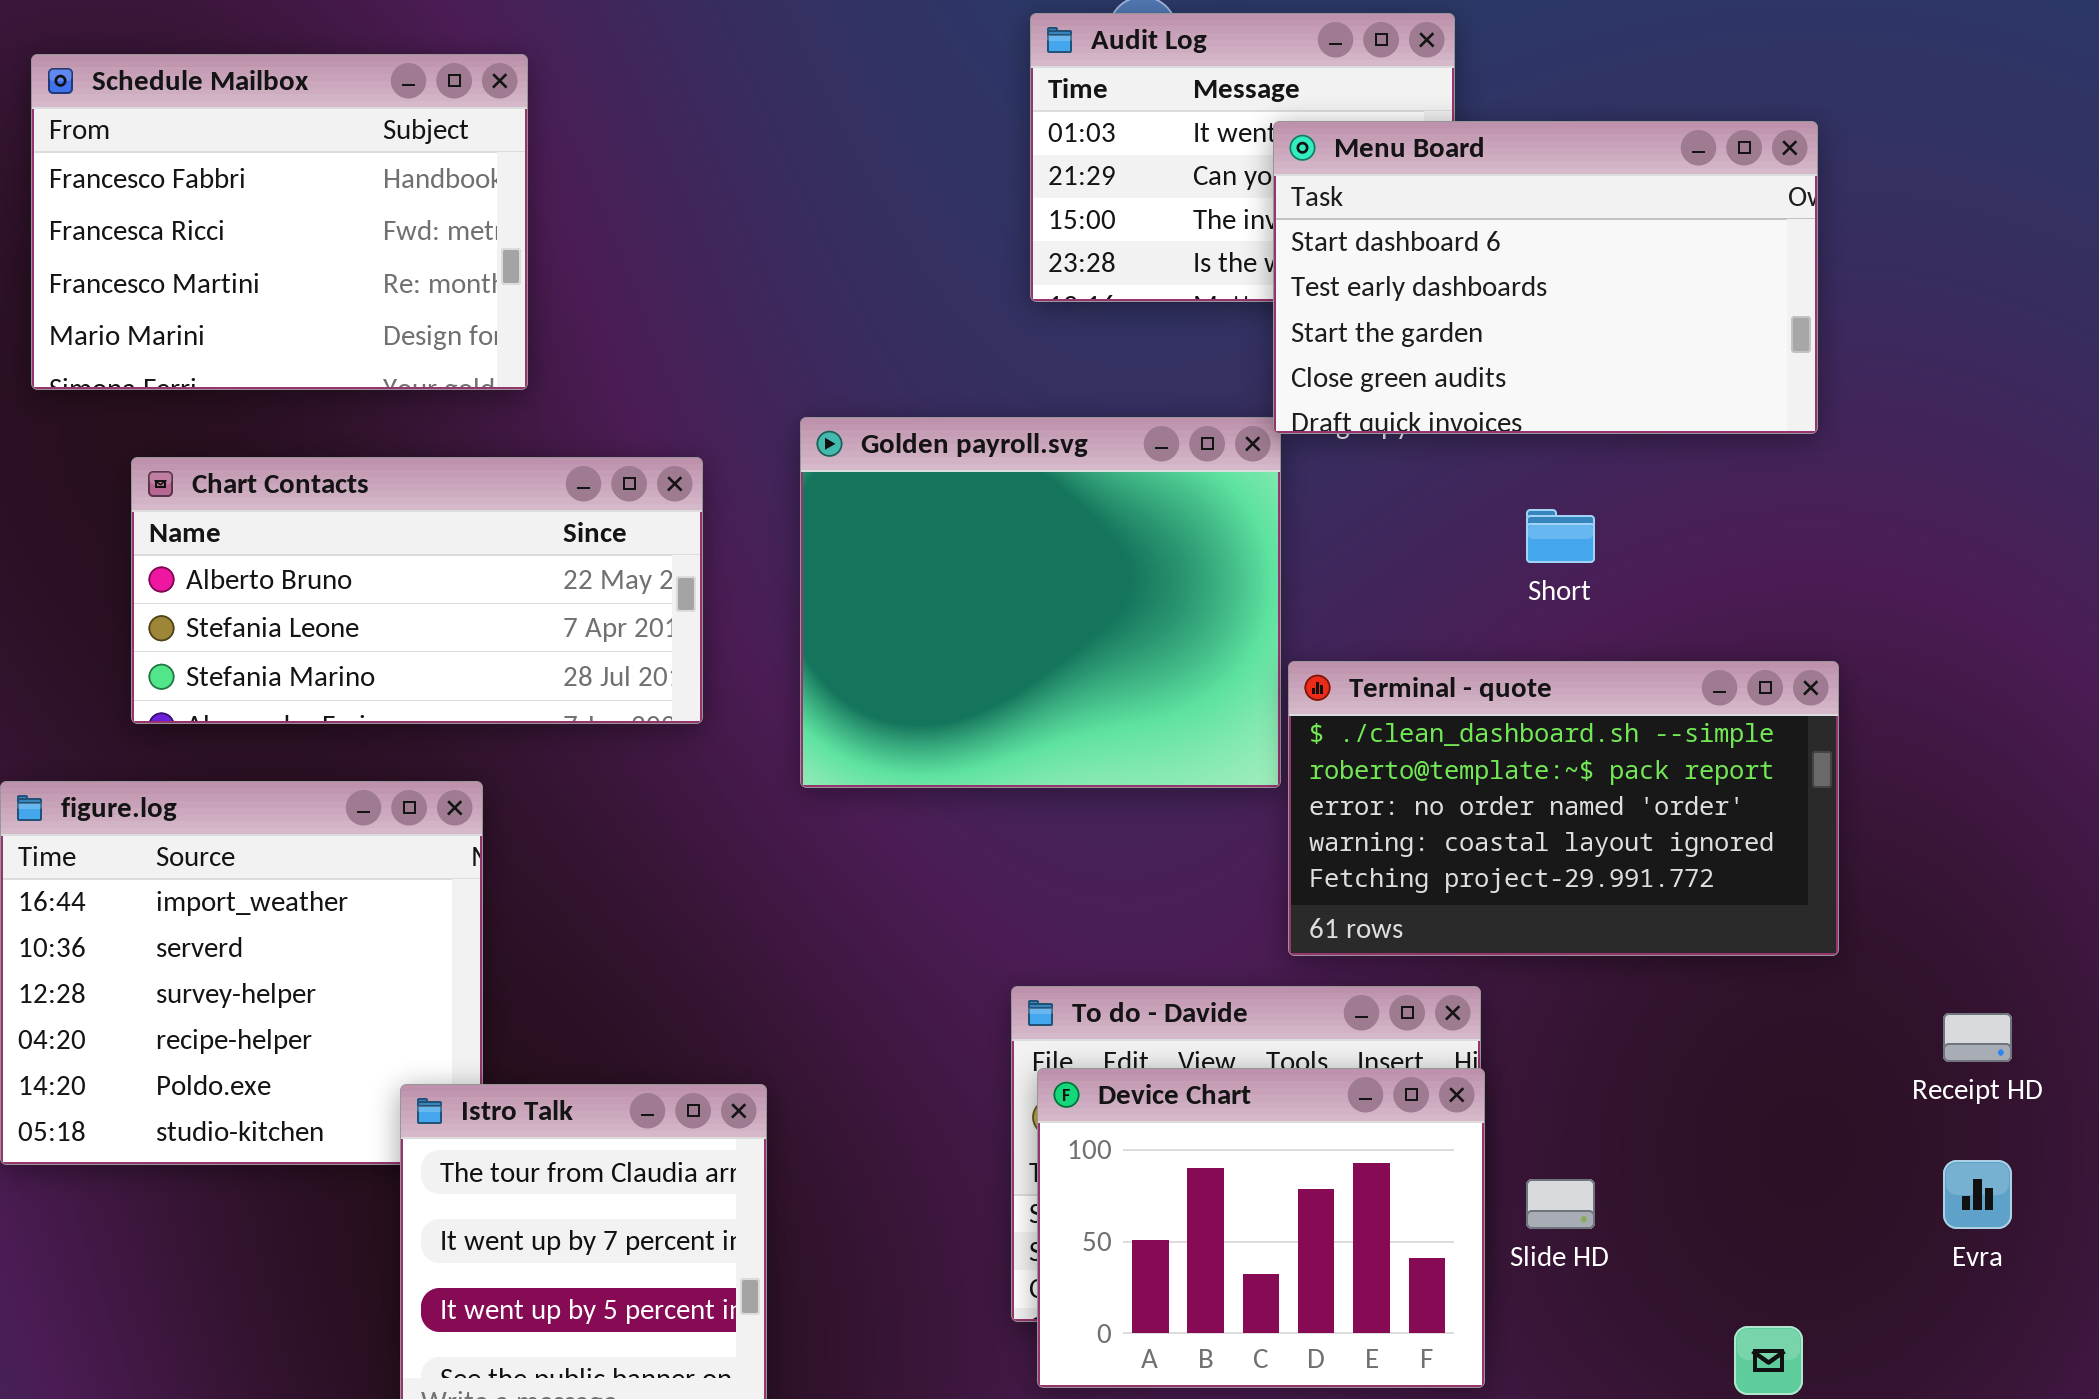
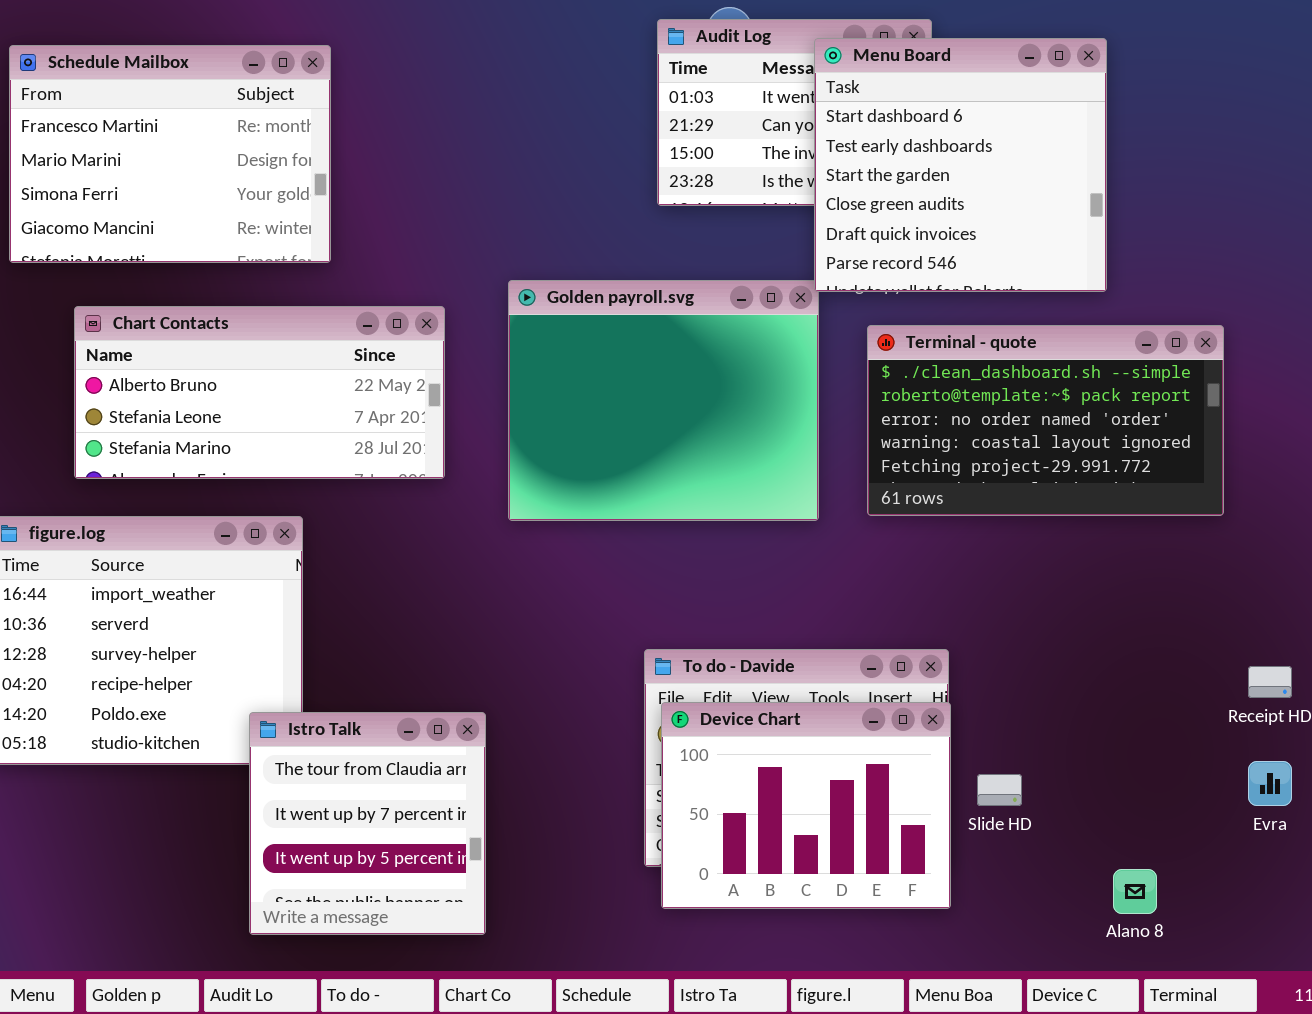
Schedule Mailbox: [31,54,528,390] -> [9,45,331,263], scrolled down 2 rows
Menu Board: [1273,121,1818,434] -> [814,38,1107,292], resized
Terminal - quote: [1288,661,1839,956] -> [867,325,1224,516], moved

